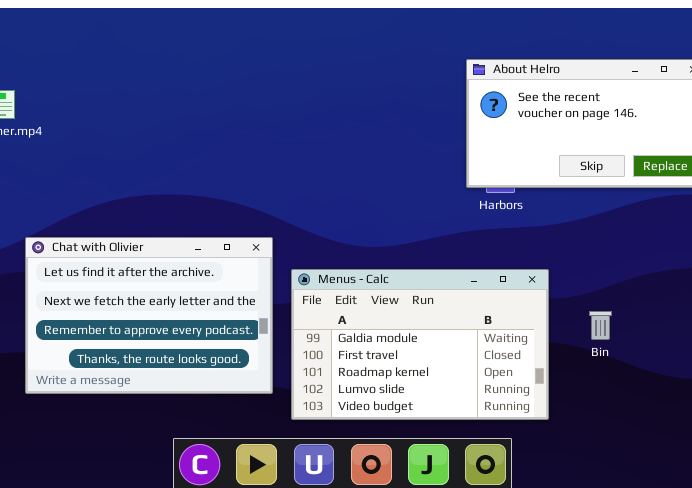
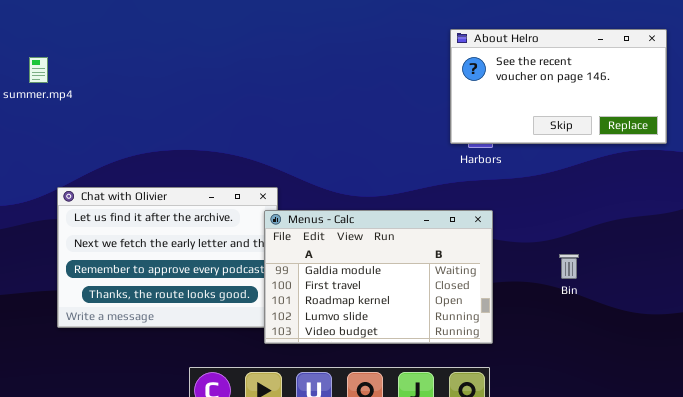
Menus - Calc: [291,269,549,420] -> [264,210,493,344], moved

